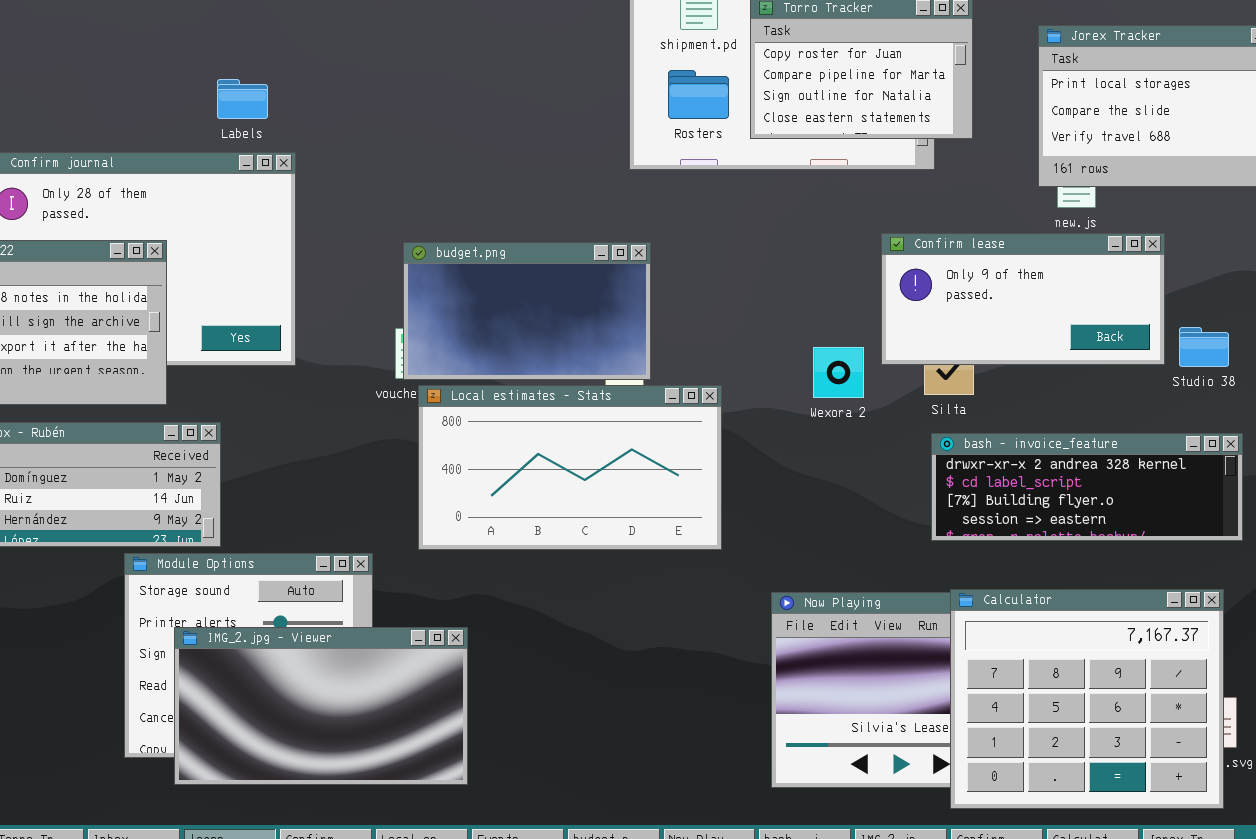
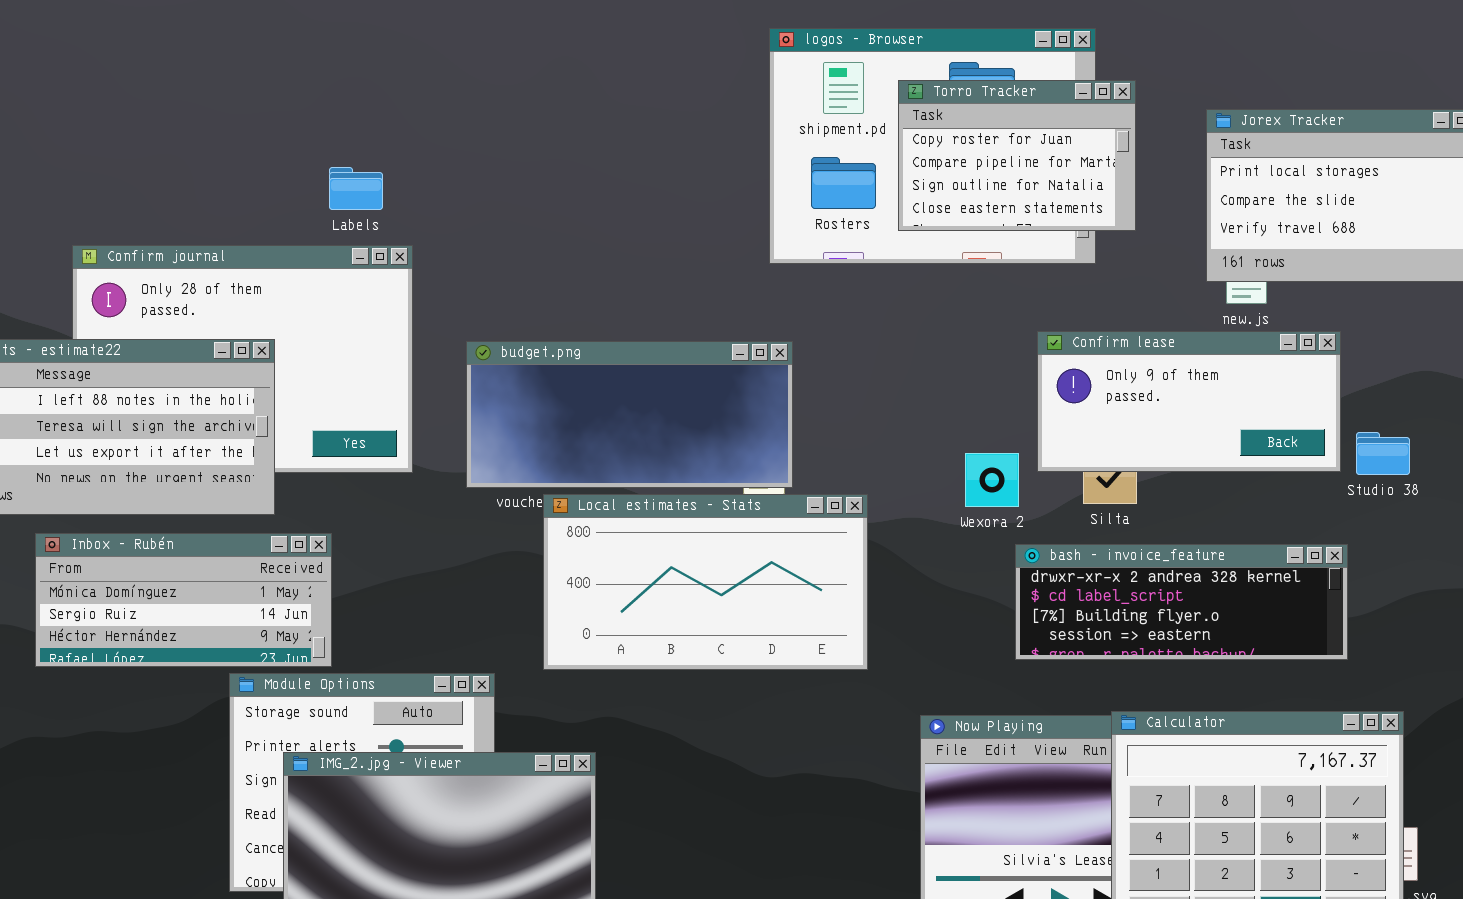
budget.png: [403,242,651,380] -> [466,341,793,488], resized
bash - invoice_feature: [931,433,1243,541] -> [1015,544,1348,660], moved

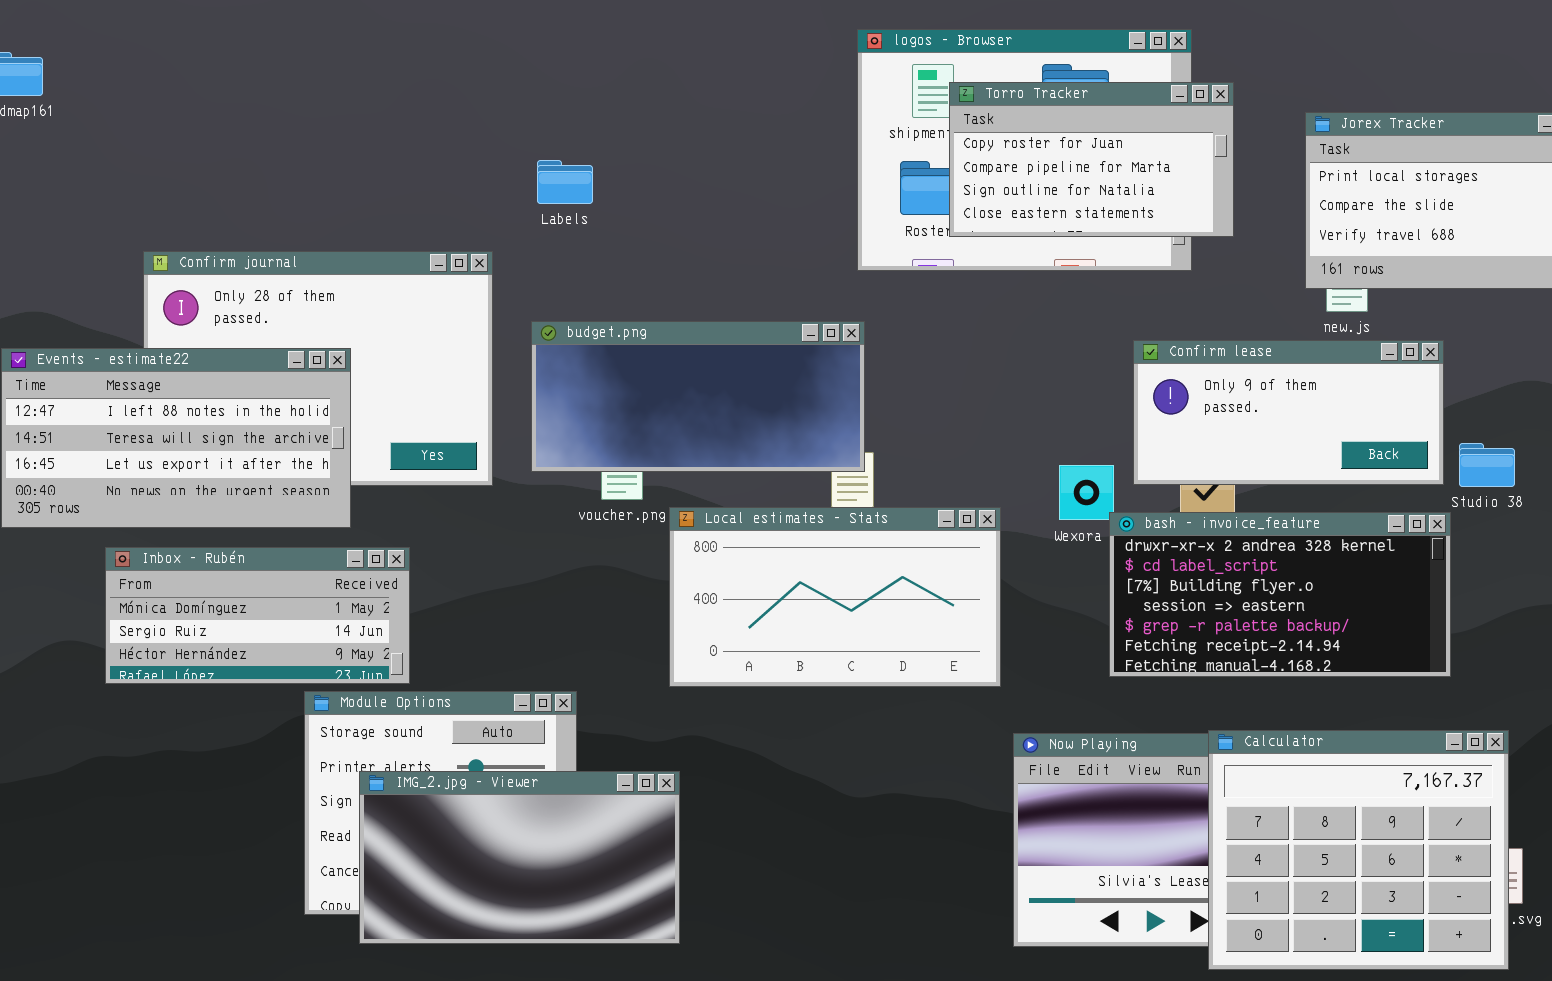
Torro Tracker: [898,80,1136,231] -> [949,82,1234,237], resized
Labels: [329,167,383,210] -> [537,160,593,204], moved
budget.png: [466,341,793,488] -> [531,321,865,472], moved
Local estimates - Stats: [543,494,868,670] -> [669,507,1001,687], moved
bash - invoice_feature: [1015,544,1348,660] -> [1109,512,1451,677], resized

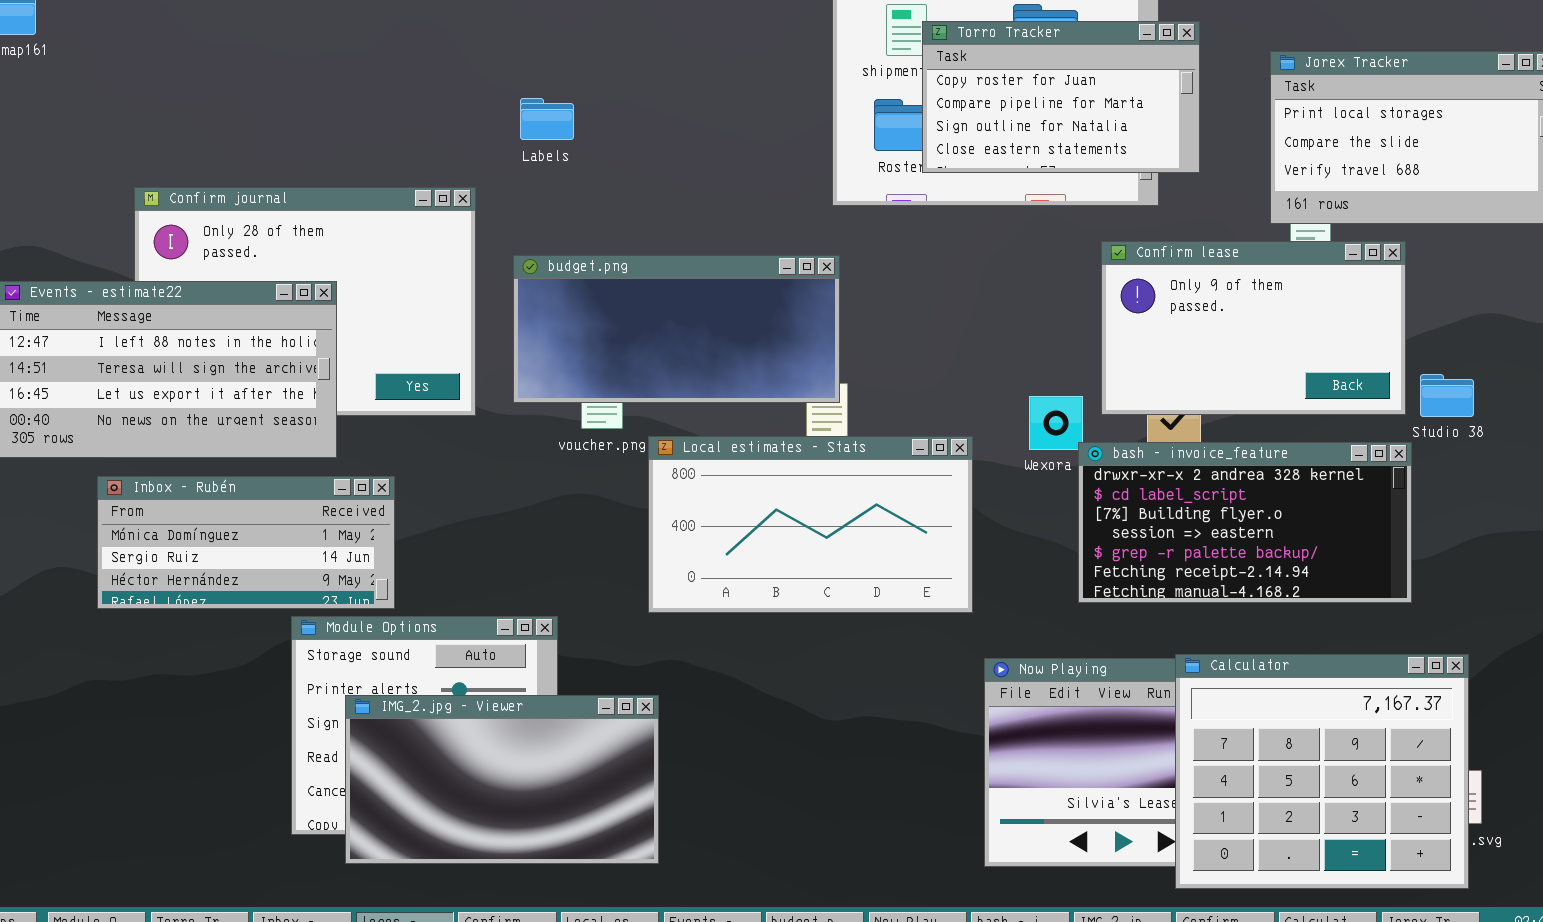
Confirm lease: [1133,340,1444,485] -> [1101,241,1406,415], resized

